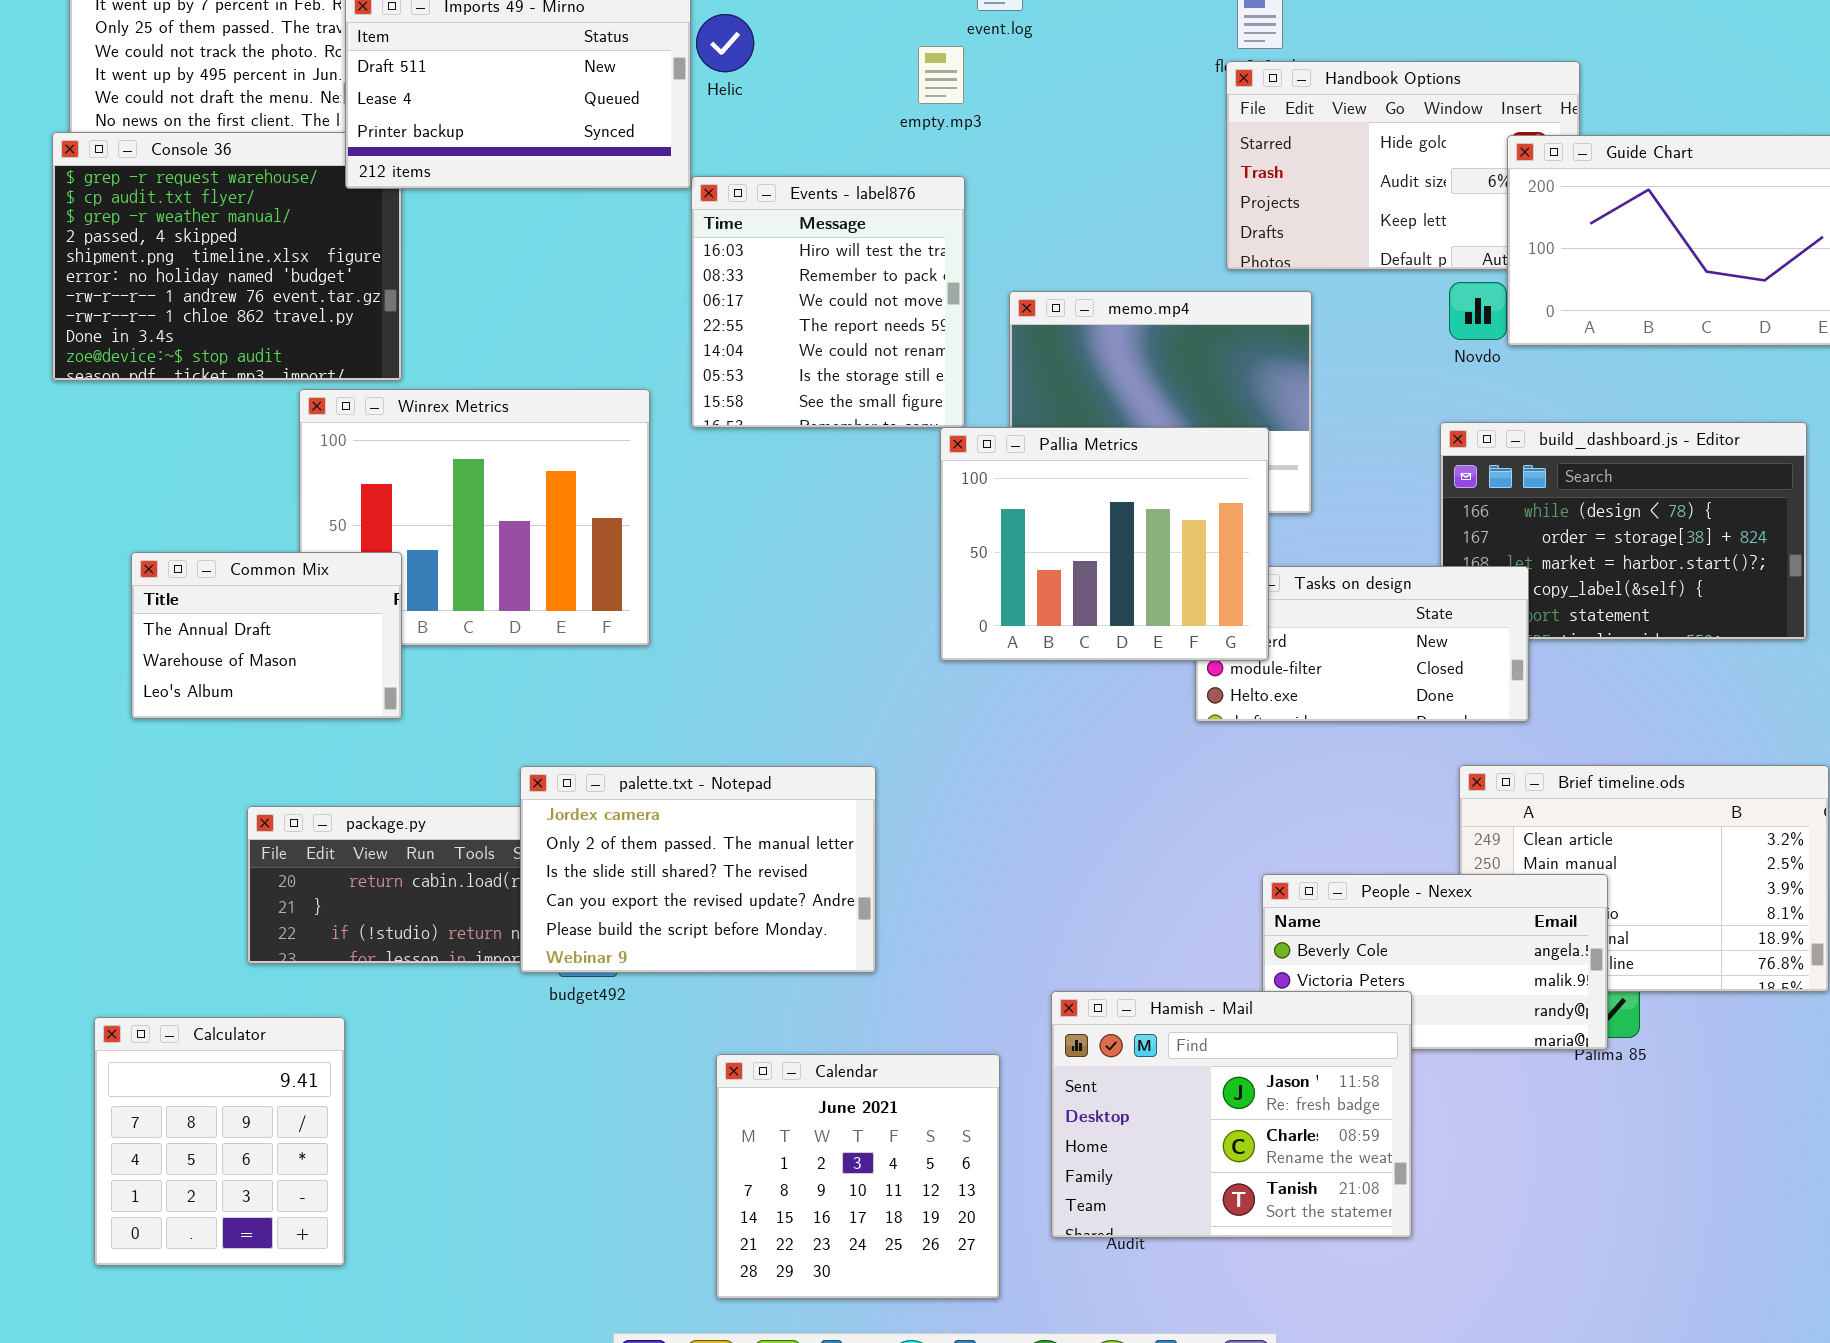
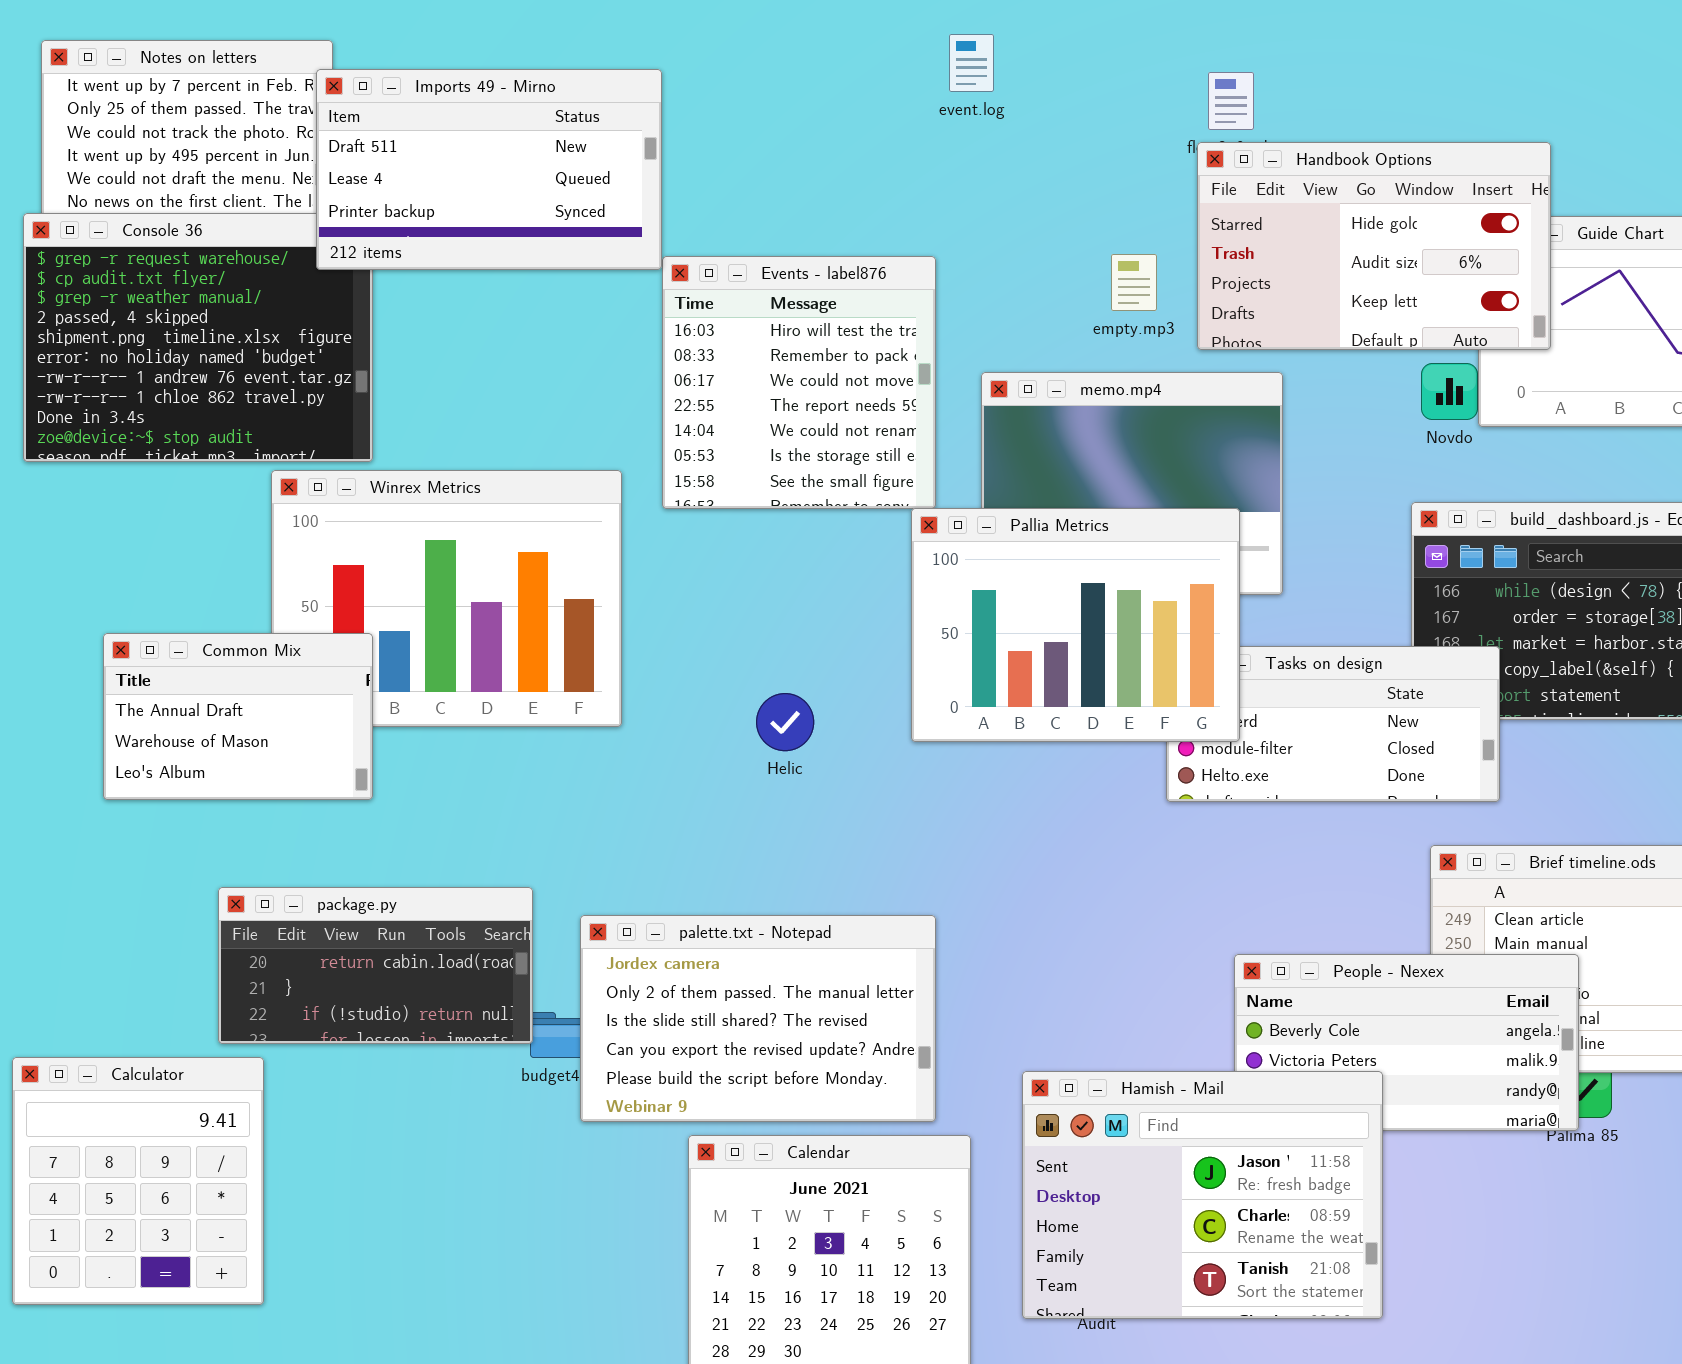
Helic: [696,14,754,72] -> [756,693,814,751], moved
empty.mp3: [918,46,964,104] -> [1111,254,1157,311], moved
Handbook Options: [1226,61,1580,270] -> [1197,142,1551,350], raised
palette.txt - Notepad: [520,766,876,973] -> [580,915,936,1122], moved
Calculator: [94,1017,345,1266] -> [12,1057,264,1305], moved

